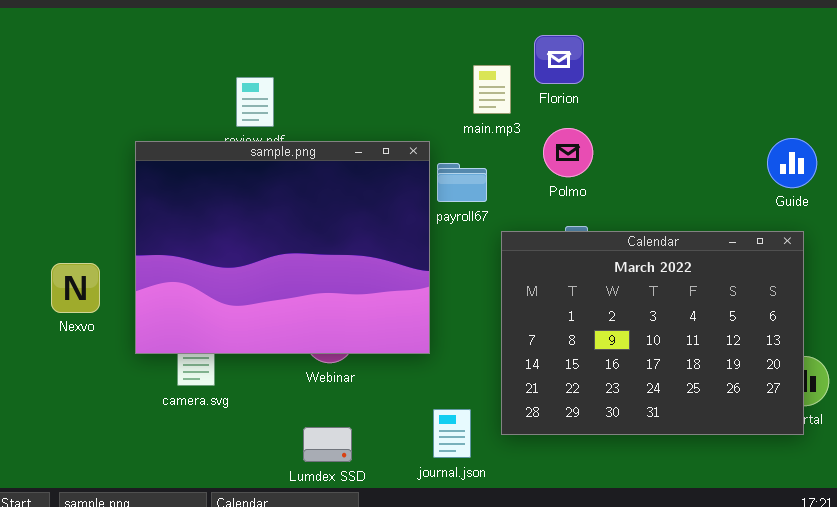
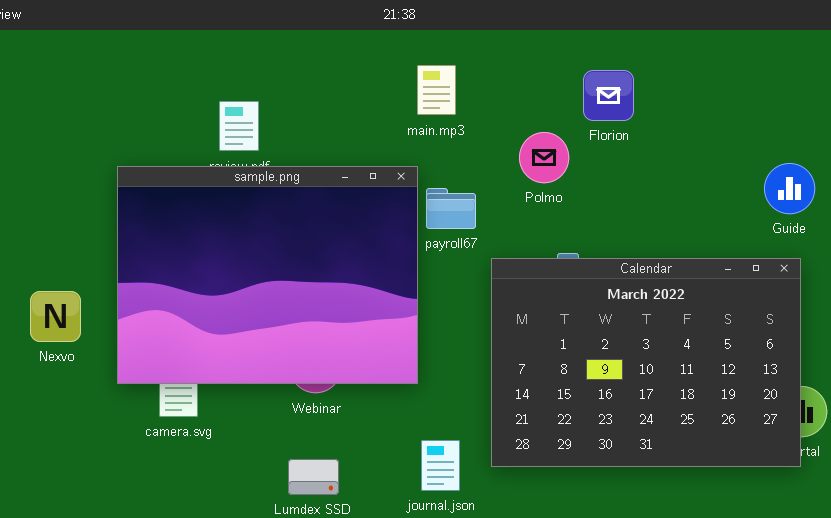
Florion: [534,35,584,84] -> [583,70,634,121], moved
main.mp3: [473,65,511,114] -> [417,65,456,115], moved
Polmo: [543,128,593,177] -> [519,132,569,183], moved

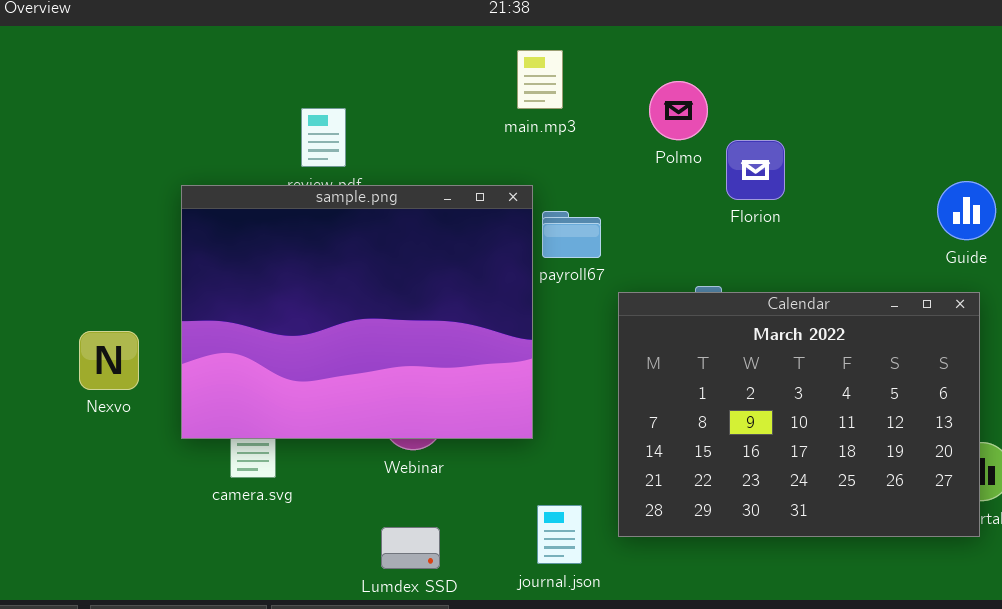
main.mp3: [417,65,456,115] -> [517,50,563,109], moved
Florion: [583,70,634,121] -> [726,140,785,200], moved
Polmo: [519,132,569,183] -> [649,81,708,140], moved

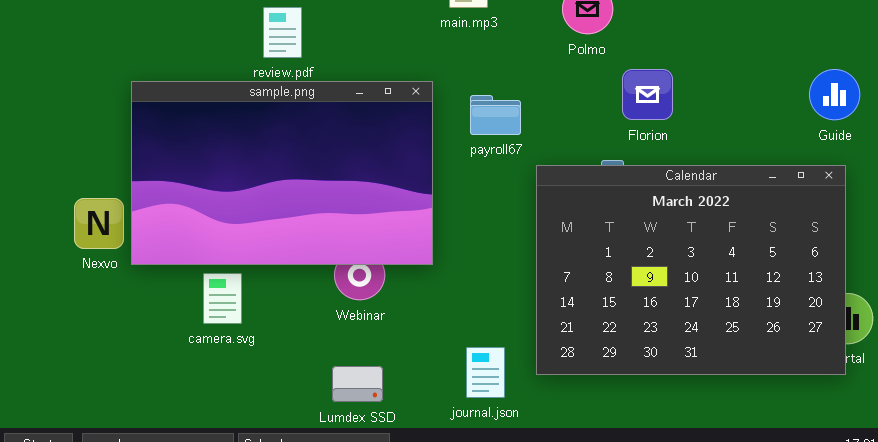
Florion: [726,140,785,200] -> [622,69,673,120], moved
sample.png: [181,185,533,439] -> [131,81,433,265], moved, resized

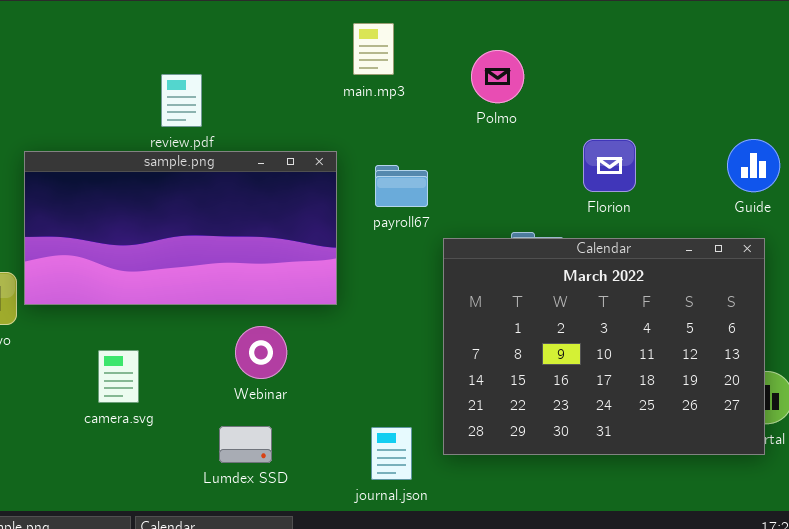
Florion: [622,69,673,120] -> [583,139,636,192], moved
sample.png: [131,81,433,265] -> [24,151,337,305], resized
Lumdex SSD: [332,366,383,402] -> [219,426,272,463], moved

